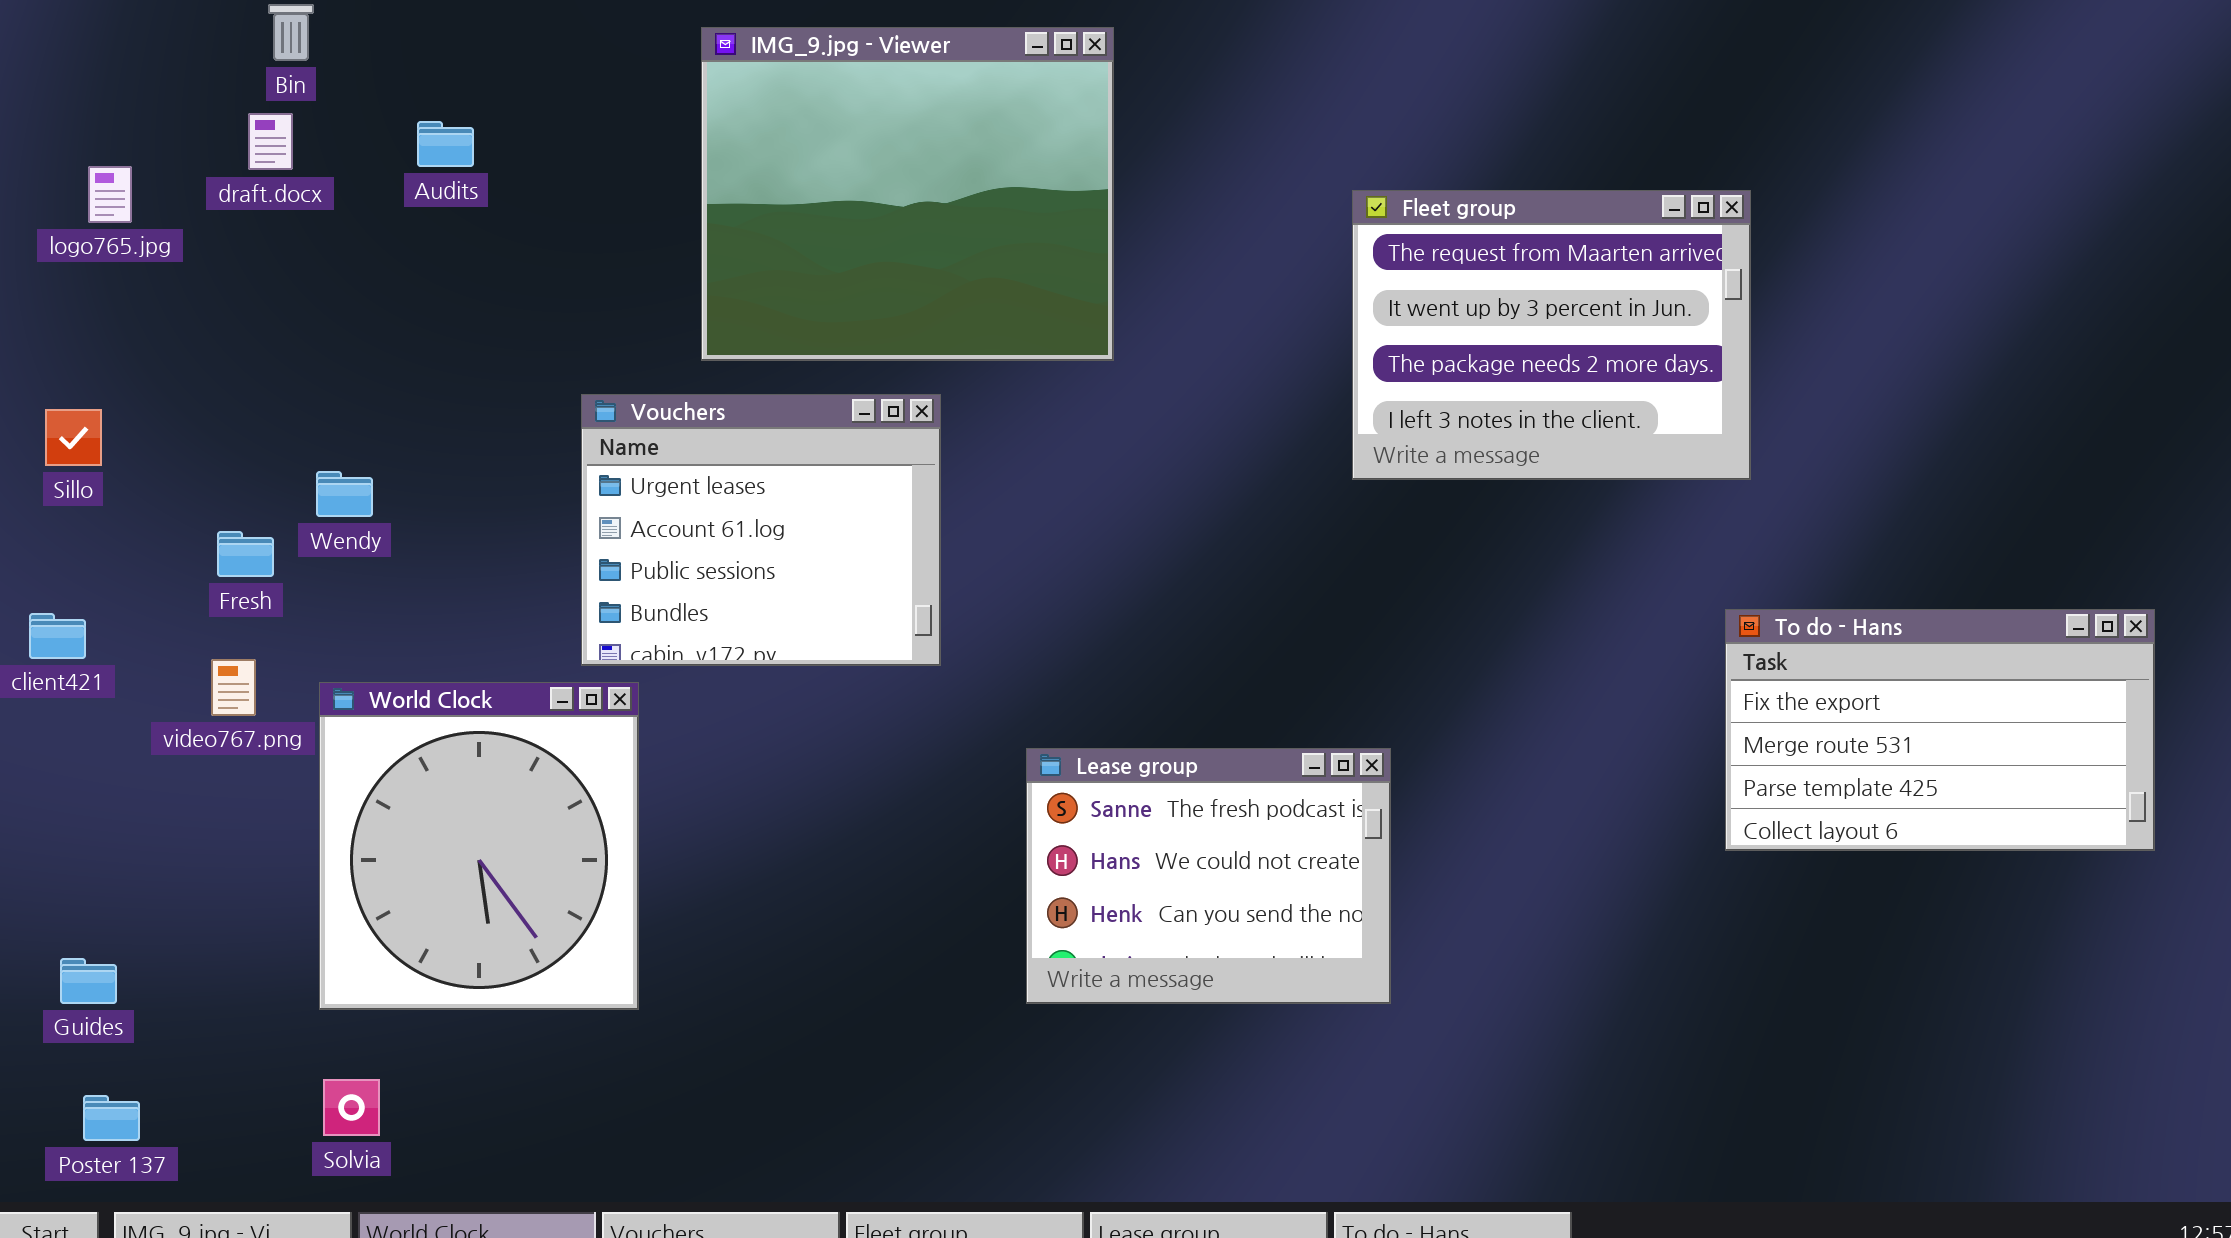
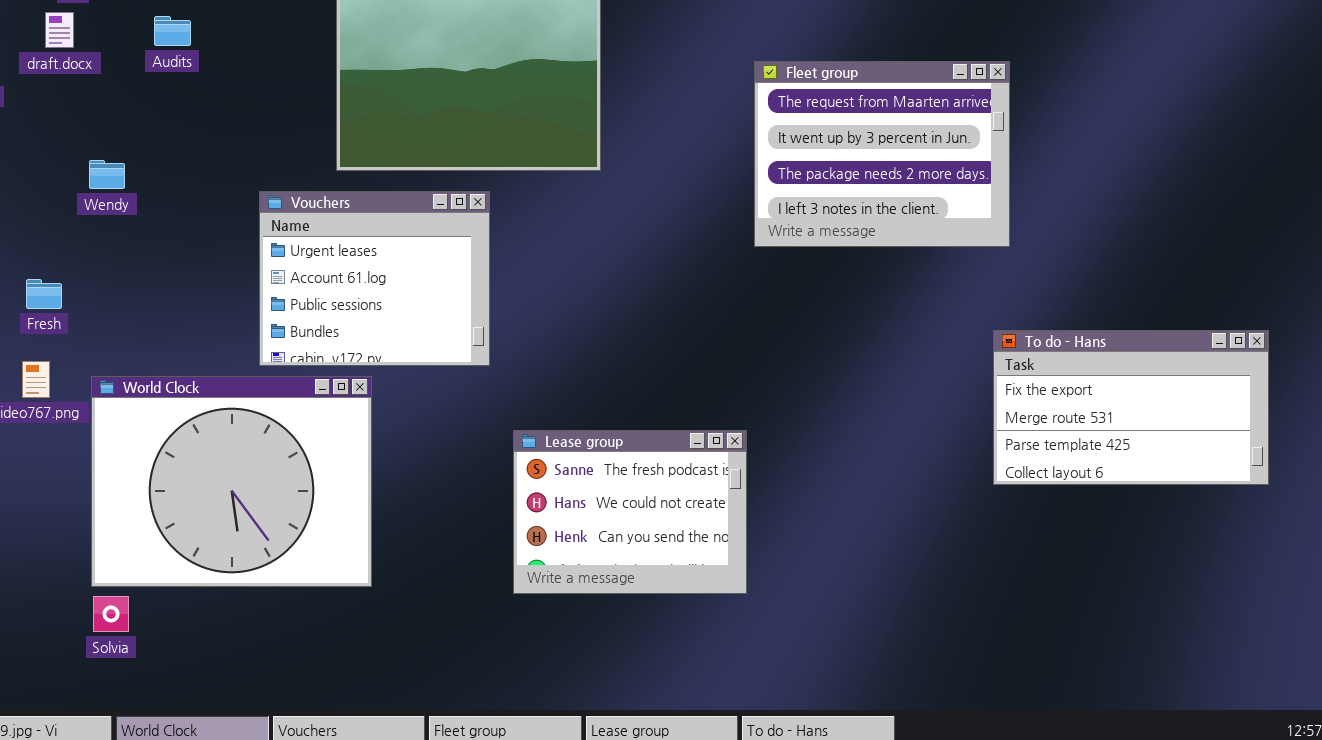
Wendy: [316,471,373,517] -> [89,160,125,189], moved
World Clock: [319,682,639,1010] -> [91,376,372,587], resized
Lease group: [1026,748,1391,1004] -> [513,430,747,594], moved
Solvia: [323,1079,380,1136] -> [93,596,129,632], moved

